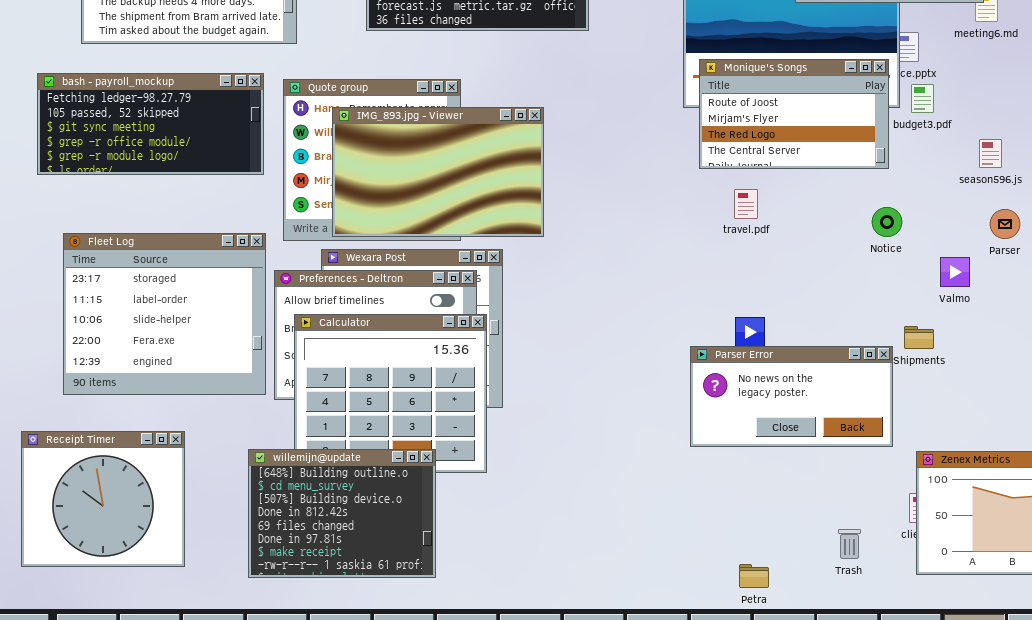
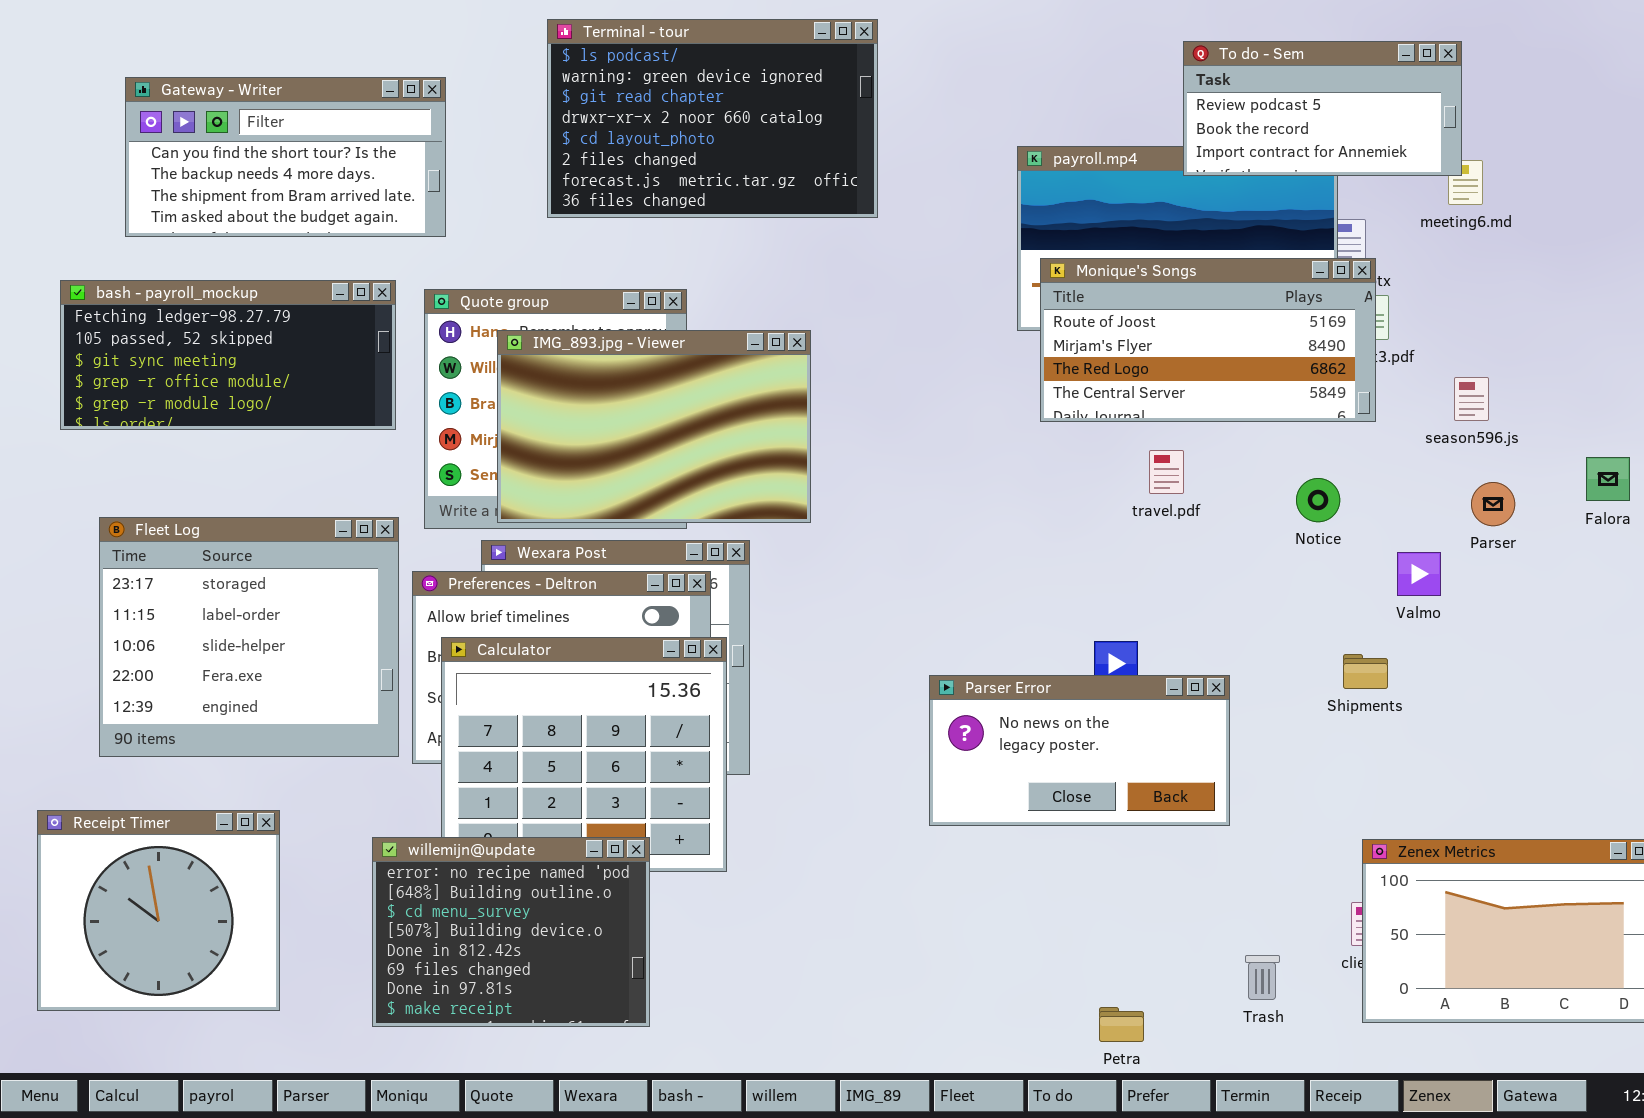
Monique's Songs: [699,59,889,169] -> [1040,258,1376,422], resized
travel.pdf: [734,189,758,219] -> [1149,450,1184,494], moved
Parser Error: [690,346,893,447] -> [929,675,1230,826], moved
willemijn@update: [248,449,436,578] -> [372,837,650,1027], scrolled up 1 row

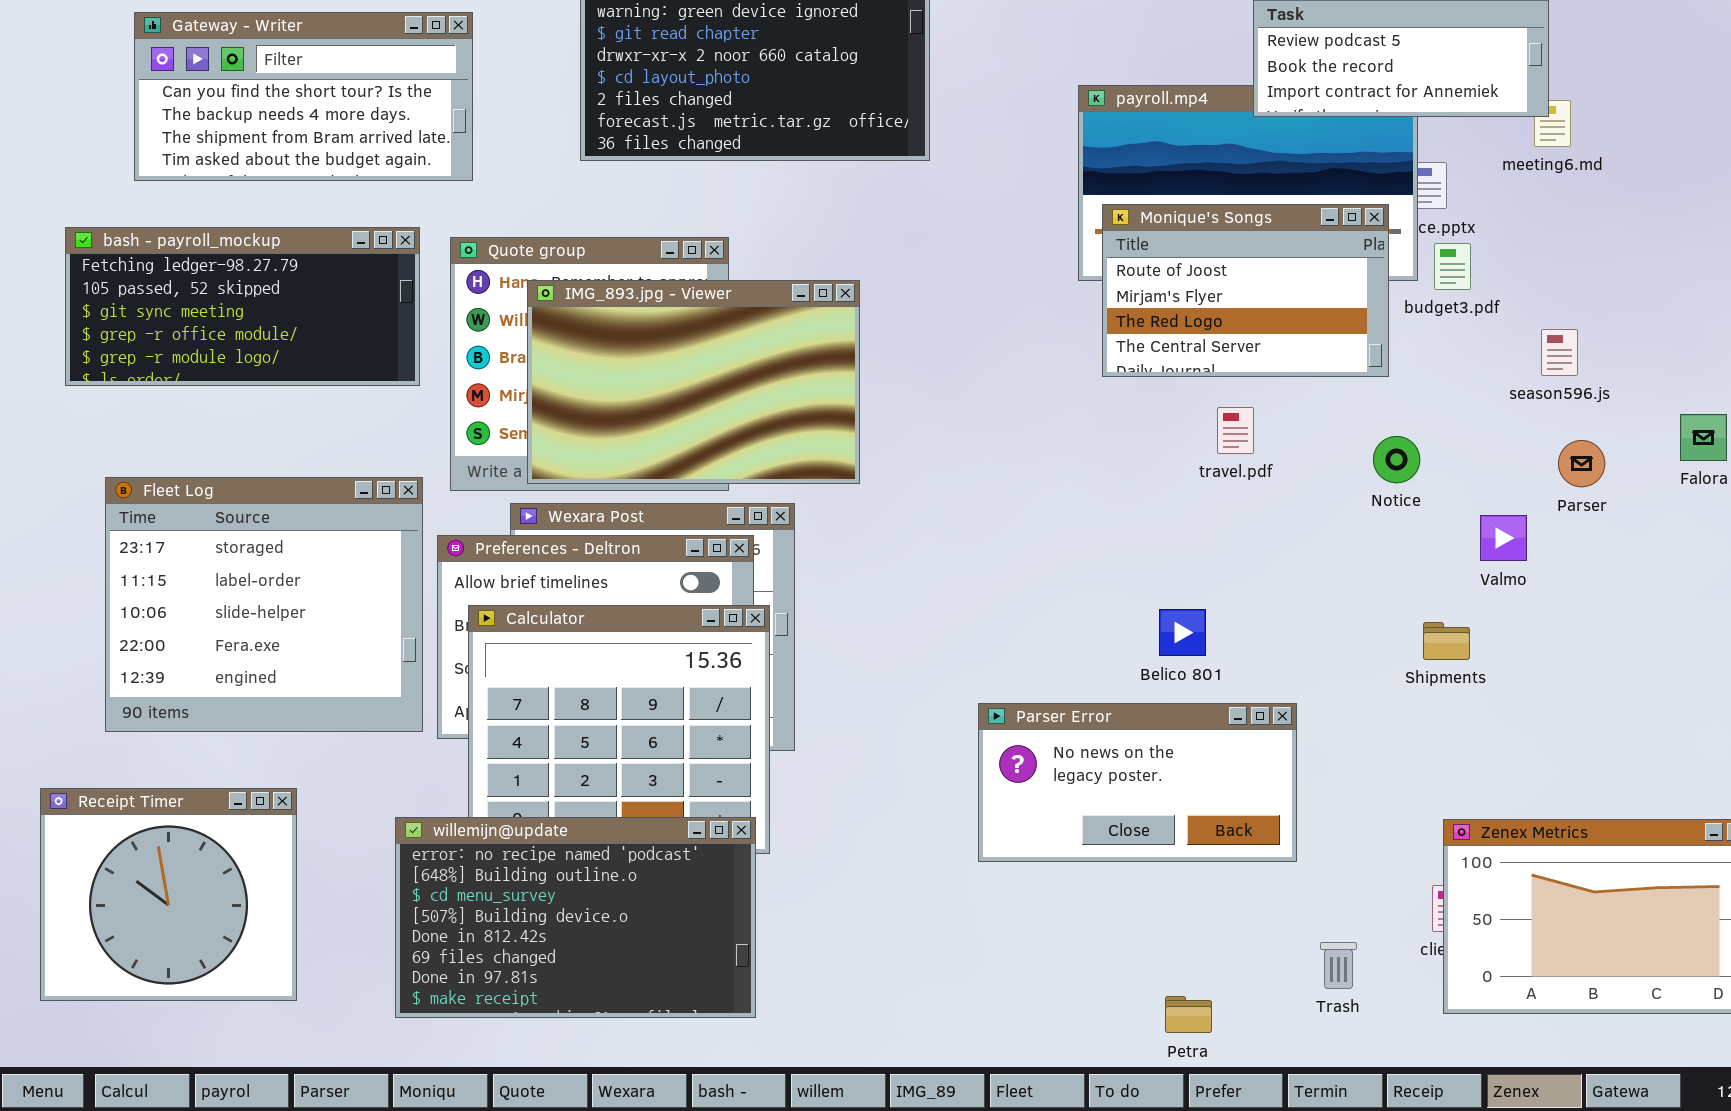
Monique's Songs: [1040,258,1376,422] -> [1102,204,1389,377], resized
Parser Error: [929,675,1230,826] -> [978,703,1297,862], moved
willemijn@update: [372,837,650,1027] -> [395,817,756,1018], resized

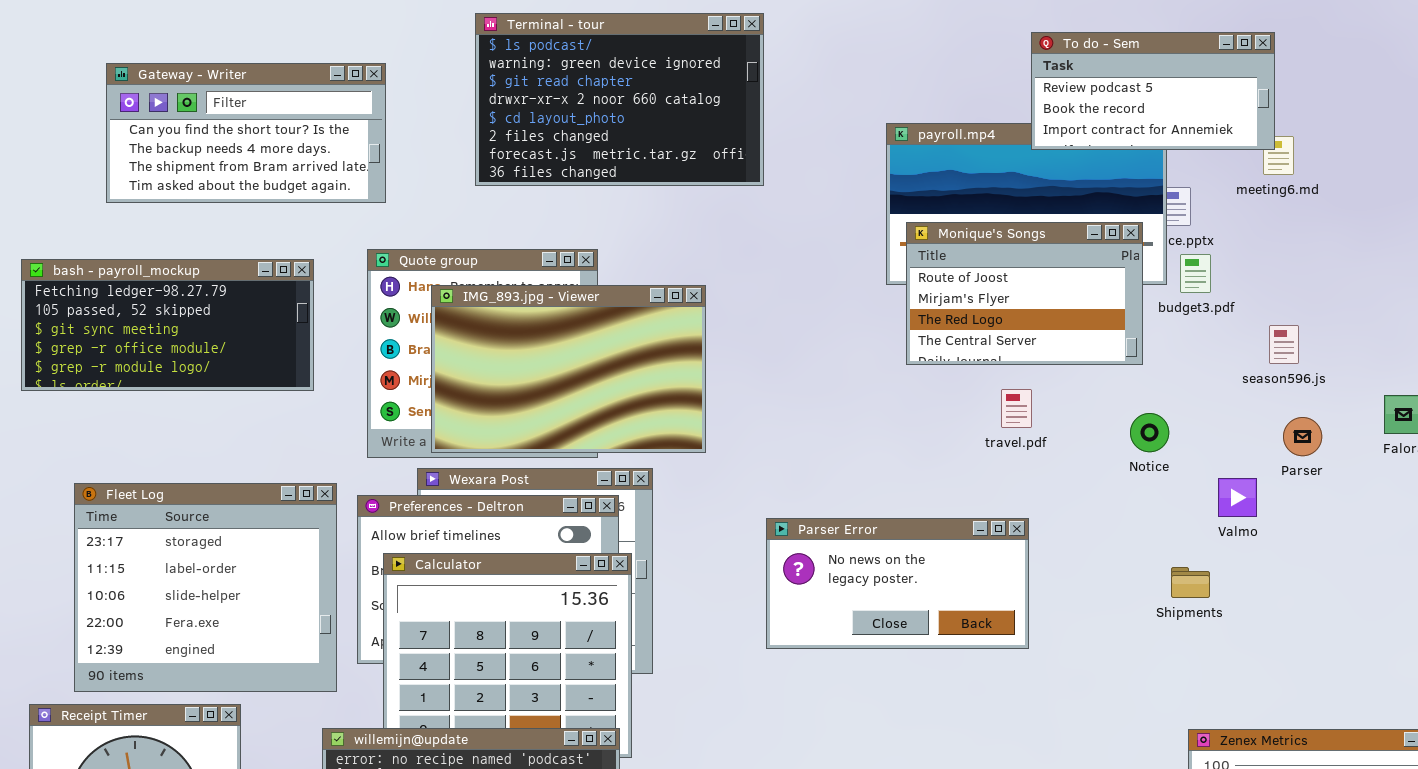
bash - payroll_mockup: [65,227,420,386] -> [21,259,314,391], moved
Fleet Log: [105,477,423,732] -> [74,483,337,692], moved
Parser Error: [978,703,1297,862] -> [766,518,1029,649], moved

